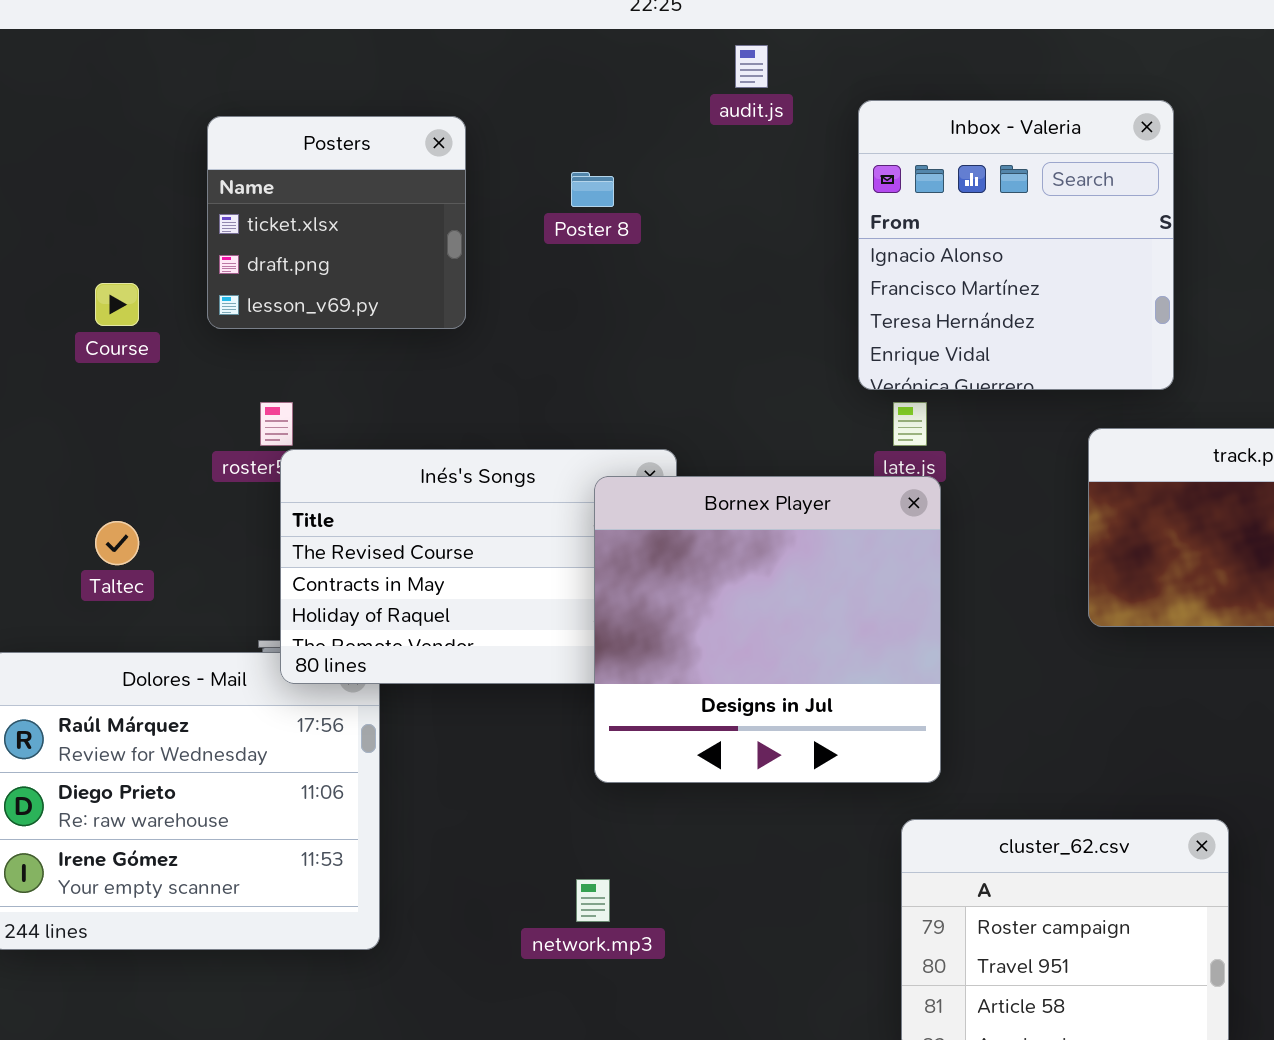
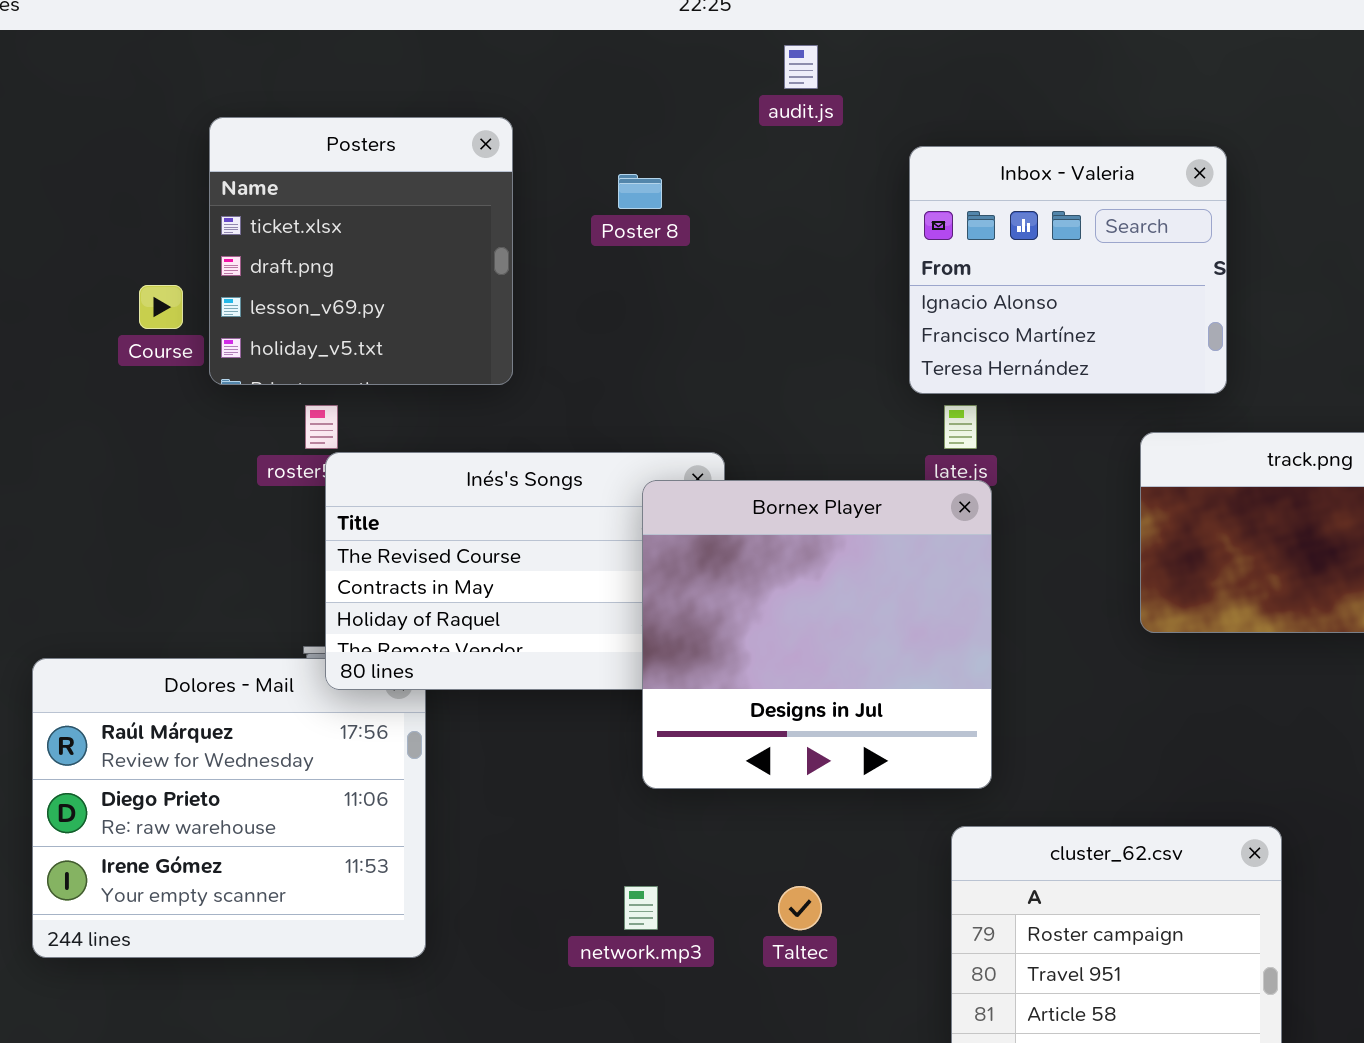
Inbox - Valeria: [858,100,1174,390] -> [909,146,1227,394], resized
Posters: [207,116,466,329] -> [209,117,513,385], resized
Taltec: [95,521,139,565] -> [778,886,822,930], moved

